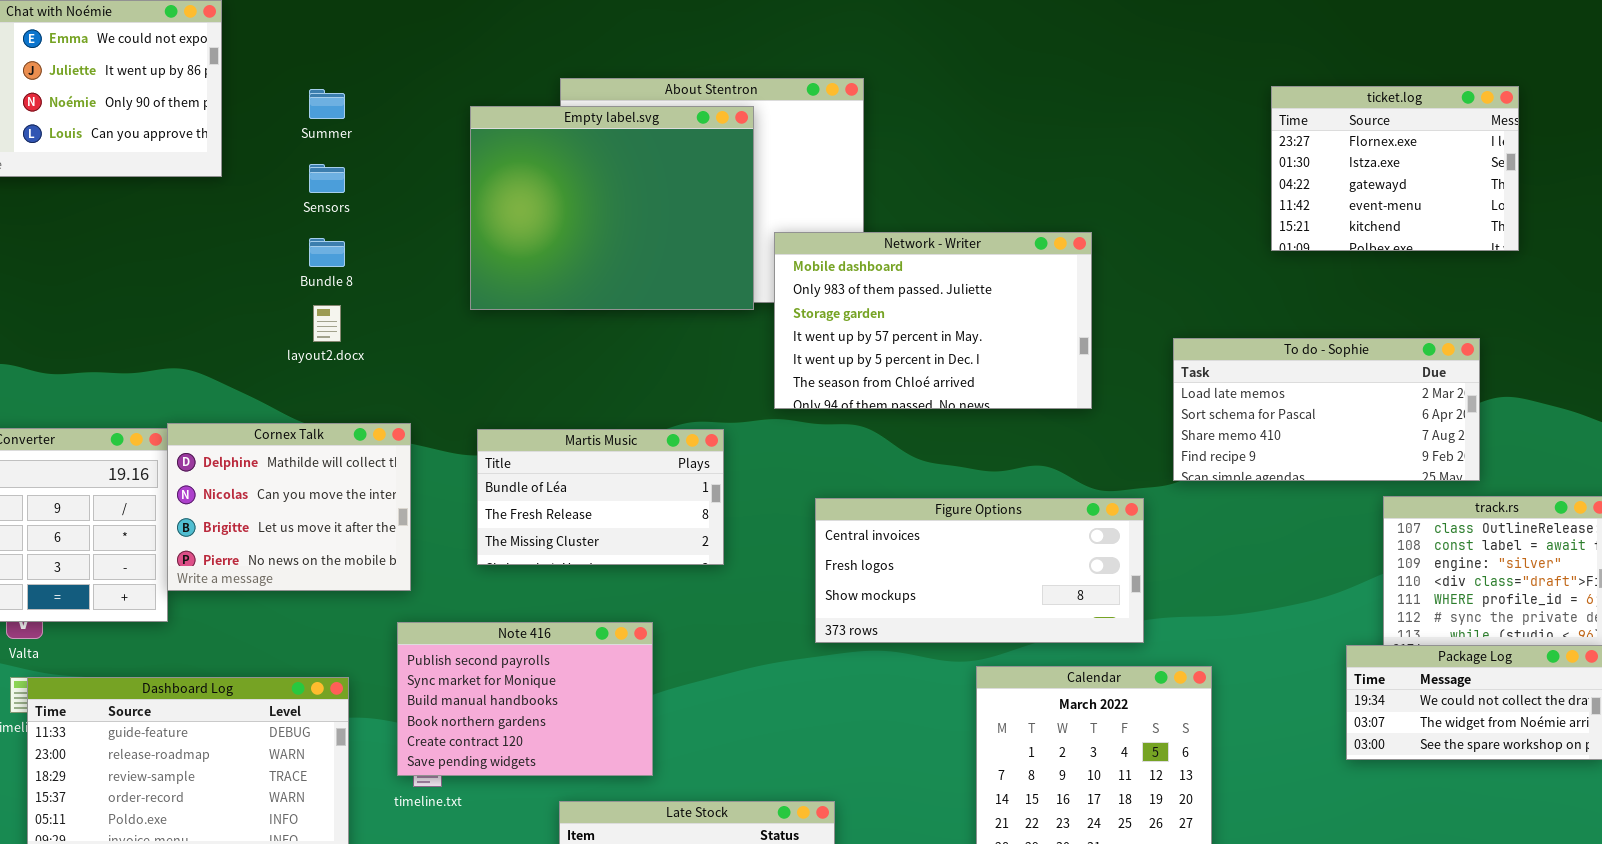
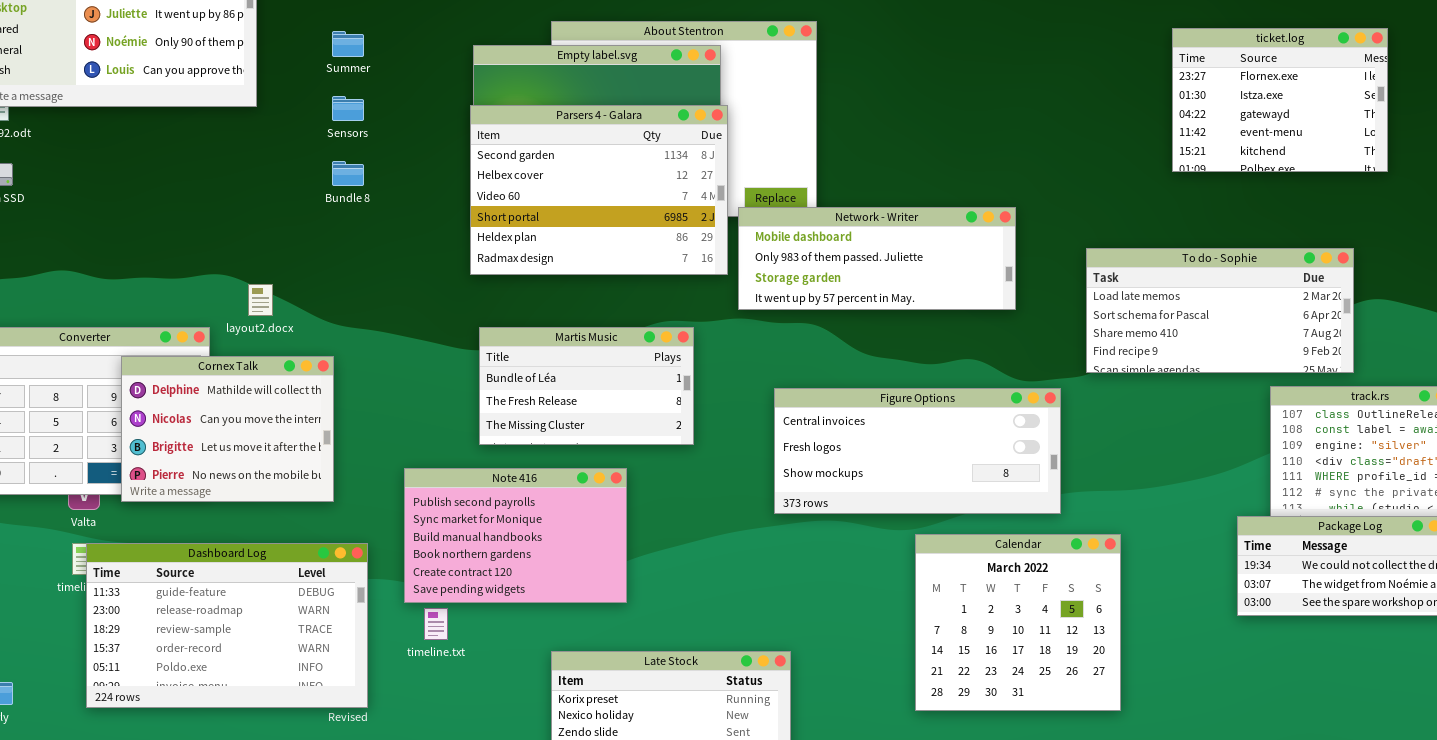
Parsers 4 - Galara: none -> [470,105,728,275], opened
Network - Writer: [774,232,1092,409] -> [738,207,1016,310], resized
layout2.docx: [313,305,341,342] -> [248,284,273,316], moved
Cornex Talk: [167,423,411,591] -> [121,356,334,502], moved
Note 416: [397,622,653,776] -> [404,468,627,603], moved

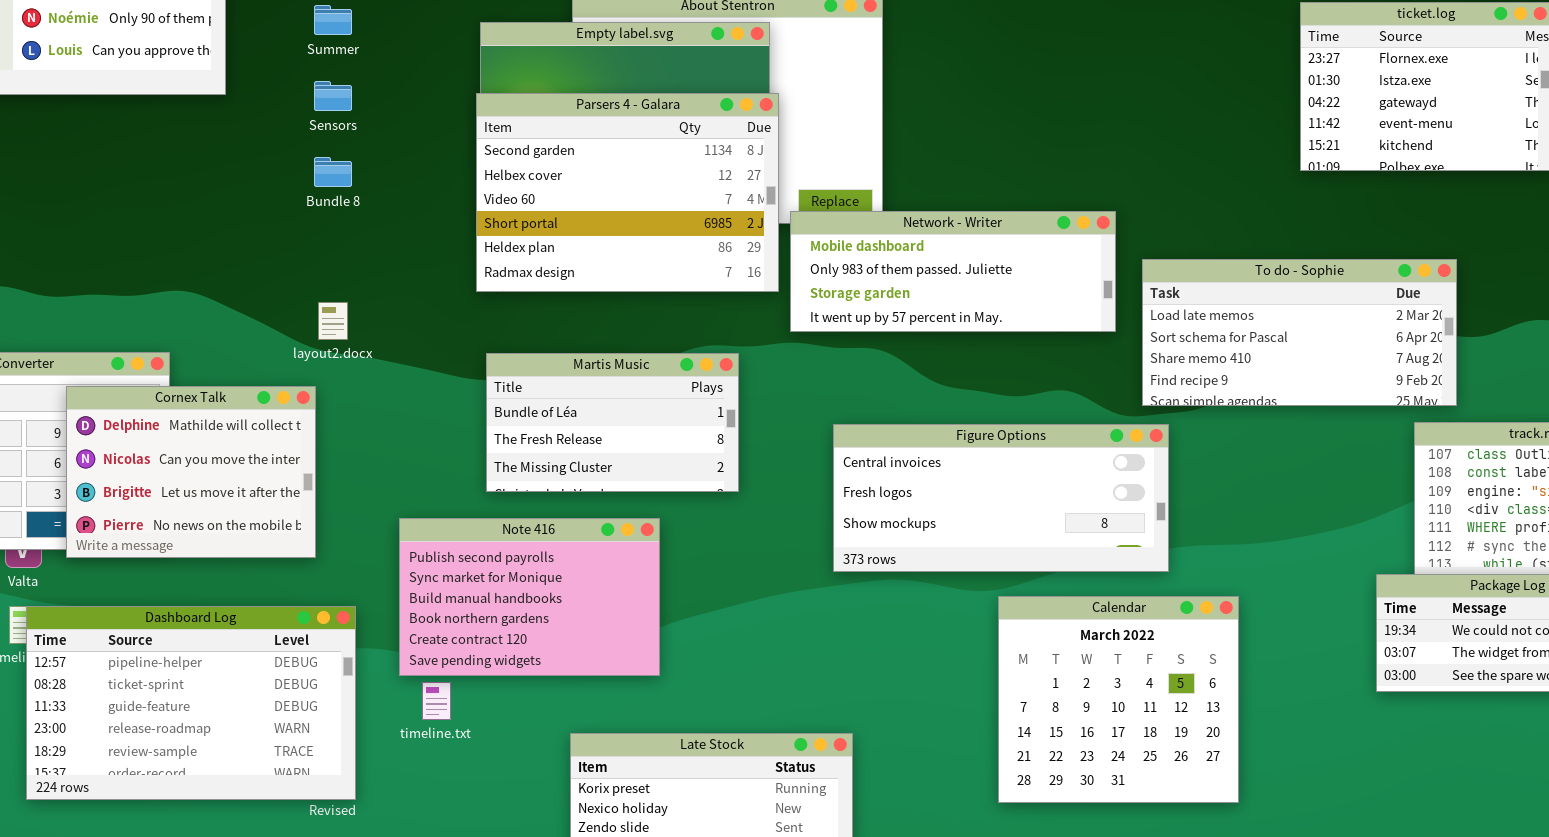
To do - Sophie: [1086,248,1354,373] -> [1142,259,1457,406], moved
layout2.docx: [248,284,273,316] -> [318,302,348,340], moved
Dashboard Log: [86,543,368,708] -> [26,606,356,800], scrolled up 2 rows

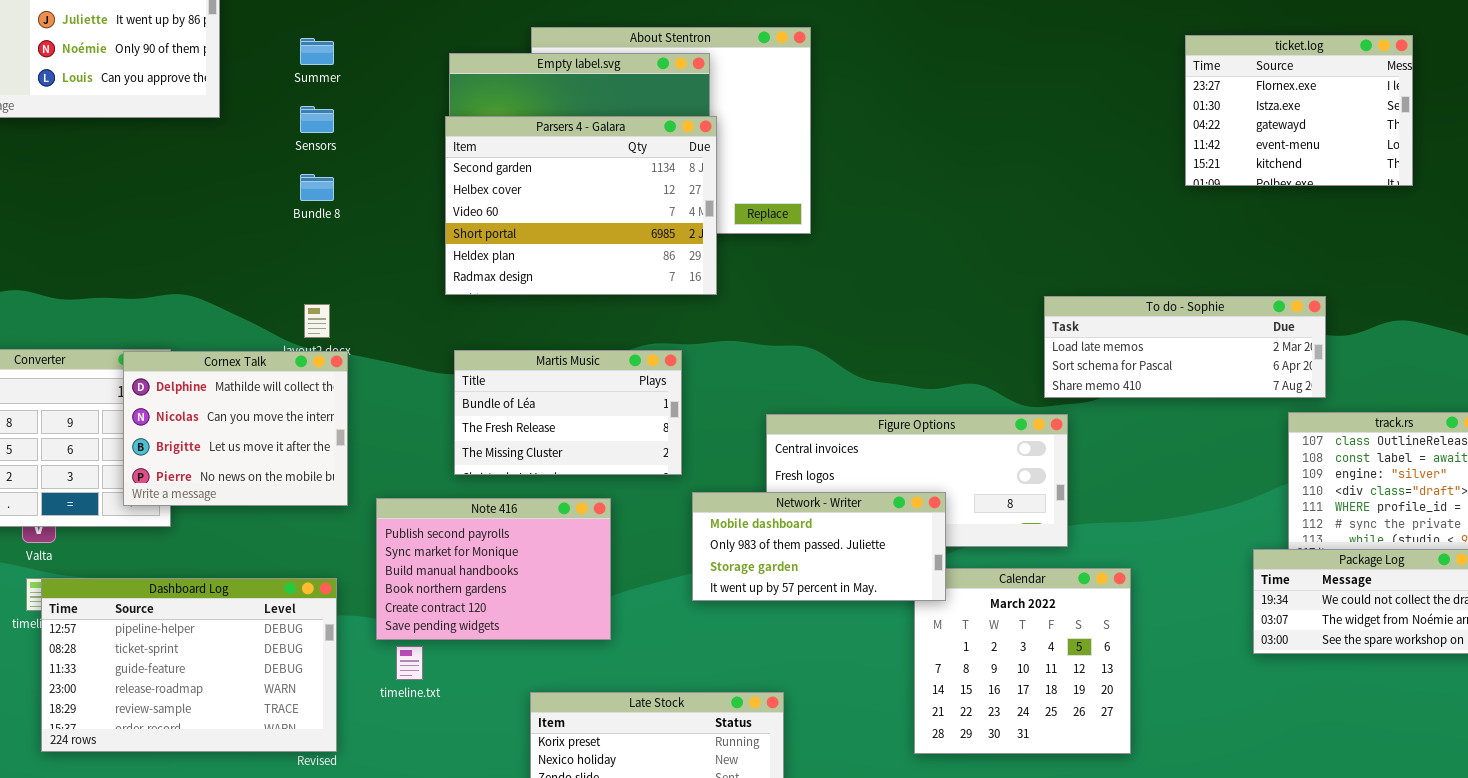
Network - Writer: [790,211,1116,332] -> [692,492,946,601], moved, resized
To do - Sophie: [1142,259,1457,406] -> [1044,296,1326,398], resized
Cornex Talk: [66,386,316,558] -> [123,351,348,506], moved

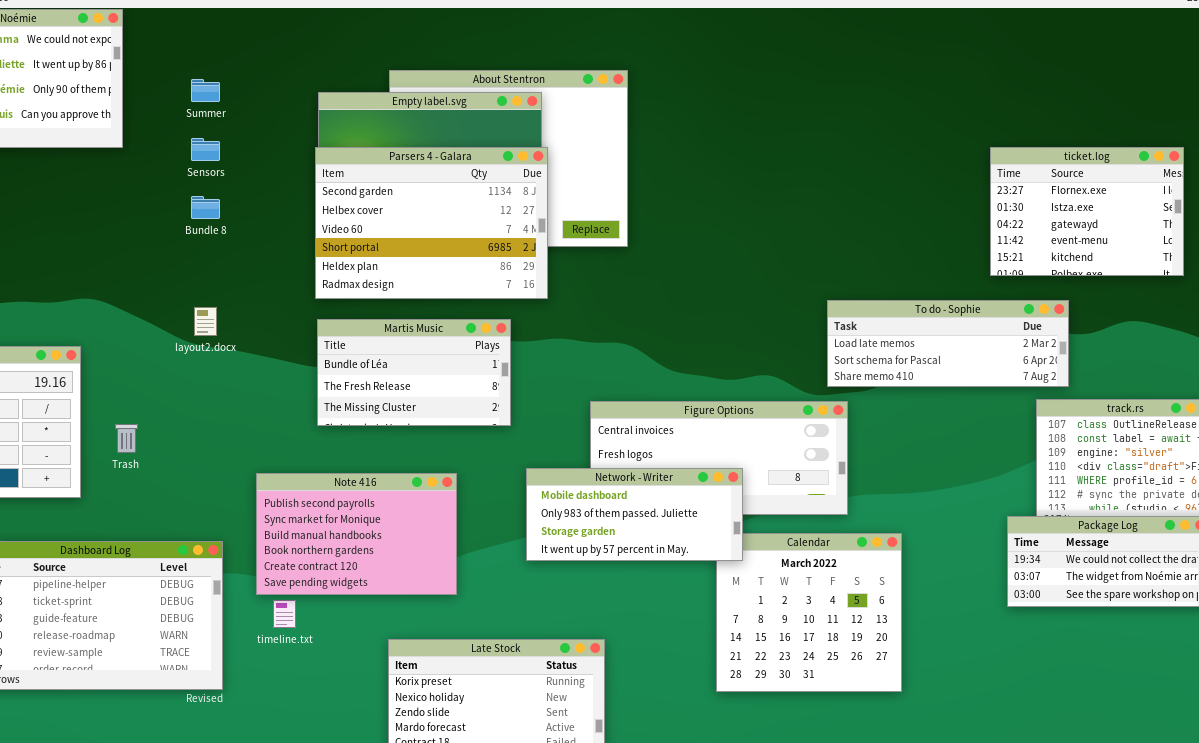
ticket.log: [1185,35,1413,186] -> [990,147,1184,276], moved
Martis Music: [454,350,682,475] -> [317,319,511,426], moved
Cornex Talk: [123,351,348,506] -> none, closed

